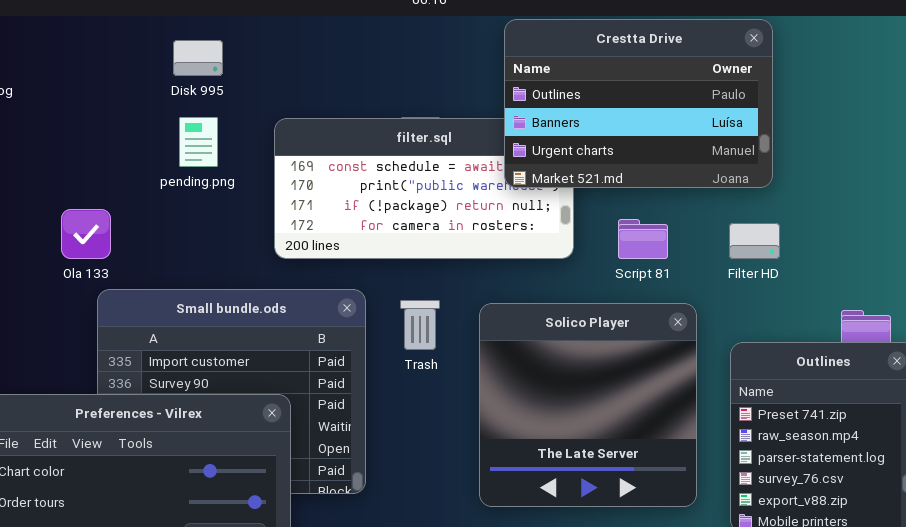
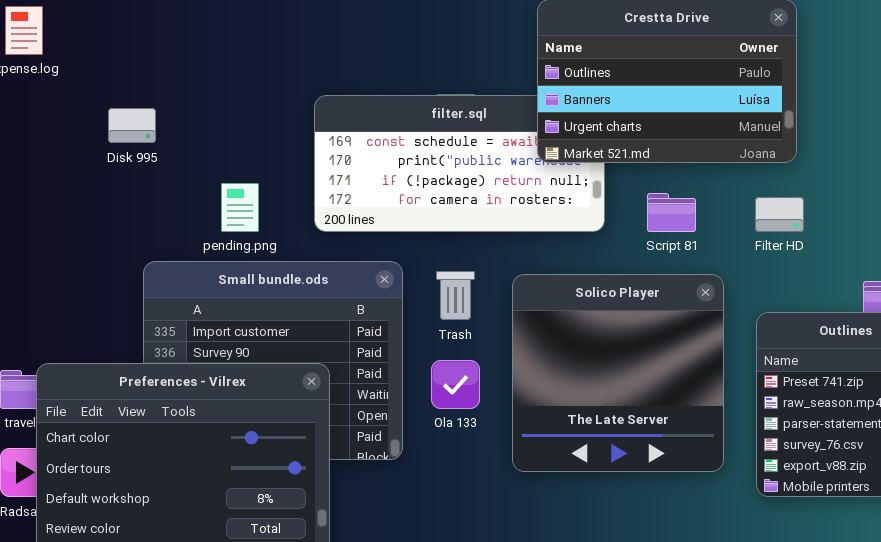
Disk 995: [173,40,223,76] -> [108,108,156,143], moved
pending.png: [179,117,218,167] -> [221,183,259,232], moved
Ola 133: [61,209,111,259] -> [431,360,480,409], moved

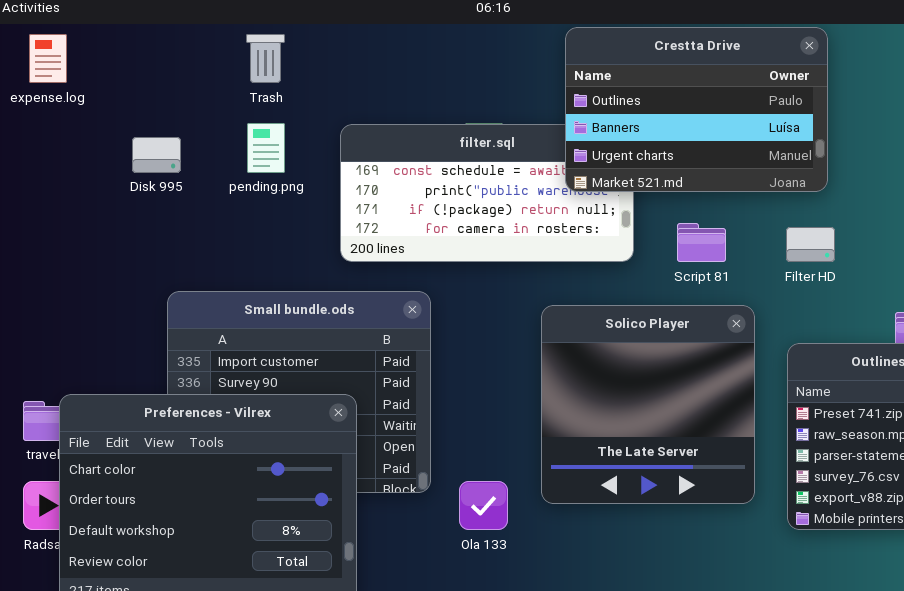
pending.png: [221,183,259,232] -> [247,123,285,173], moved
Trash: [436,271,475,320] -> [246,34,285,83], moved
Ola 133: [431,360,480,409] -> [459,481,508,530], moved

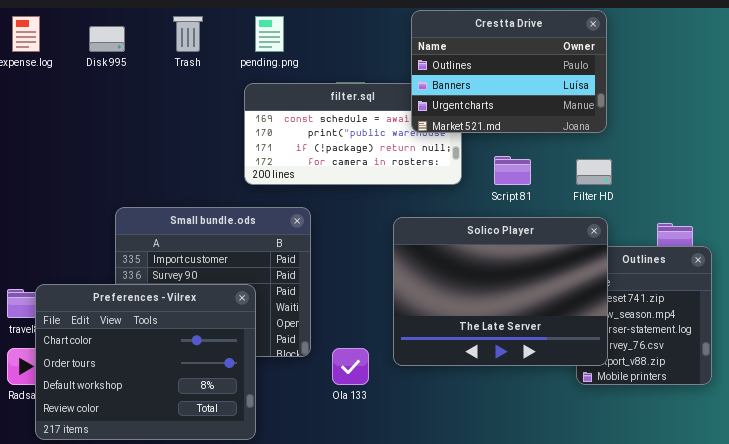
pending.png: [247,123,285,173] -> [255,16,284,52], moved
Disk 995: [132,137,181,173] -> [89,26,125,52], moved
Solico Player: [541,305,755,504] -> [393,217,608,366], resized

